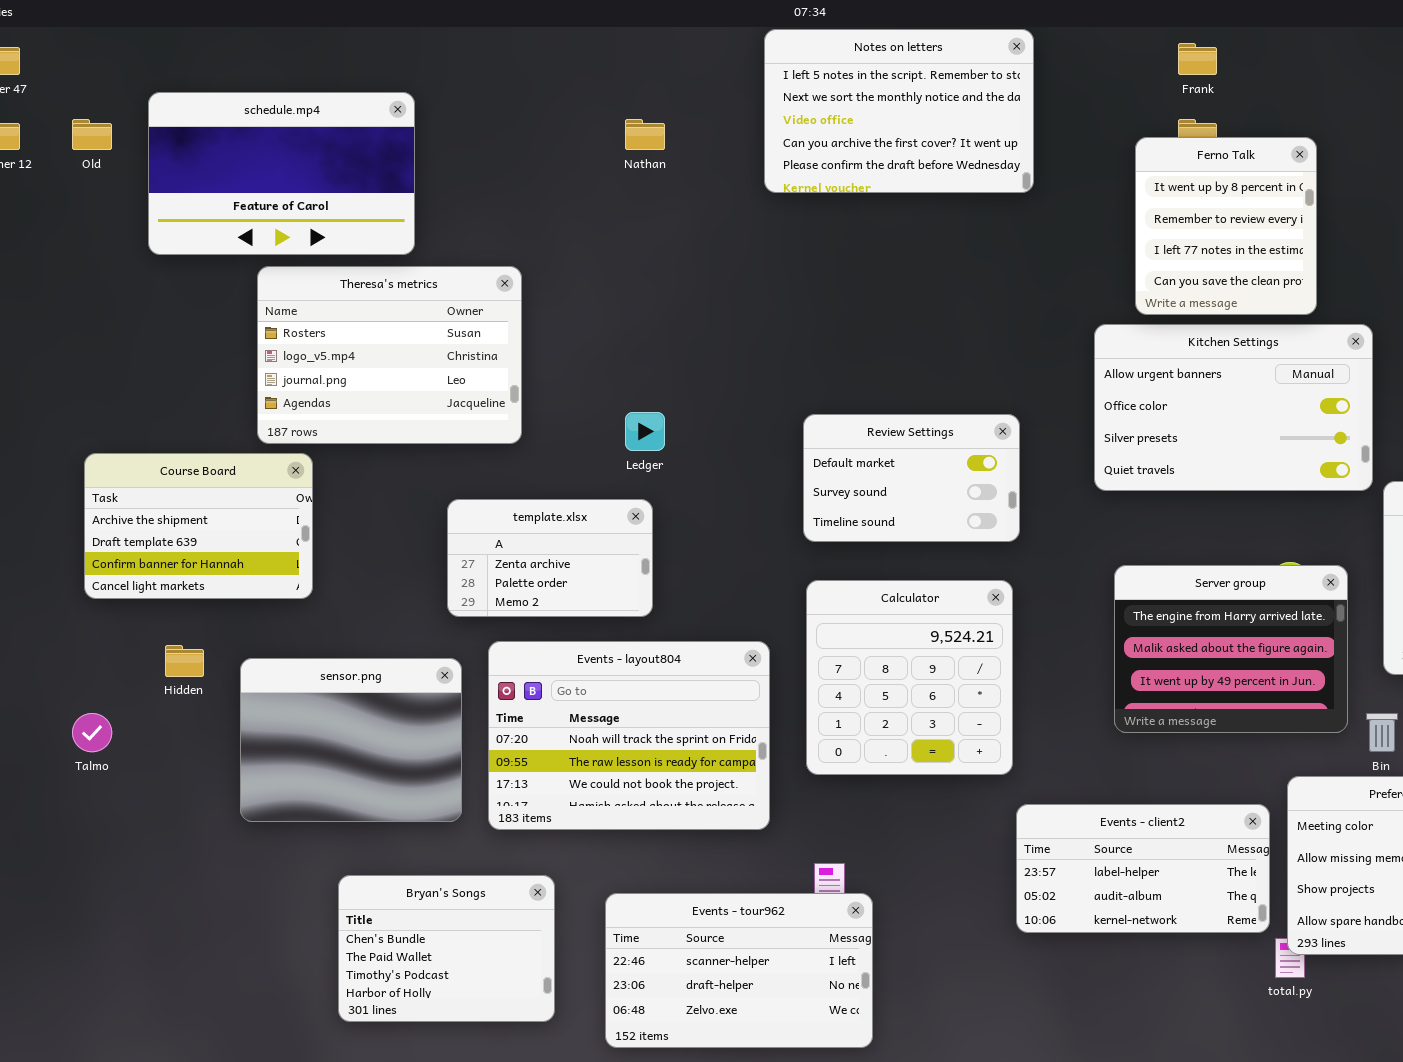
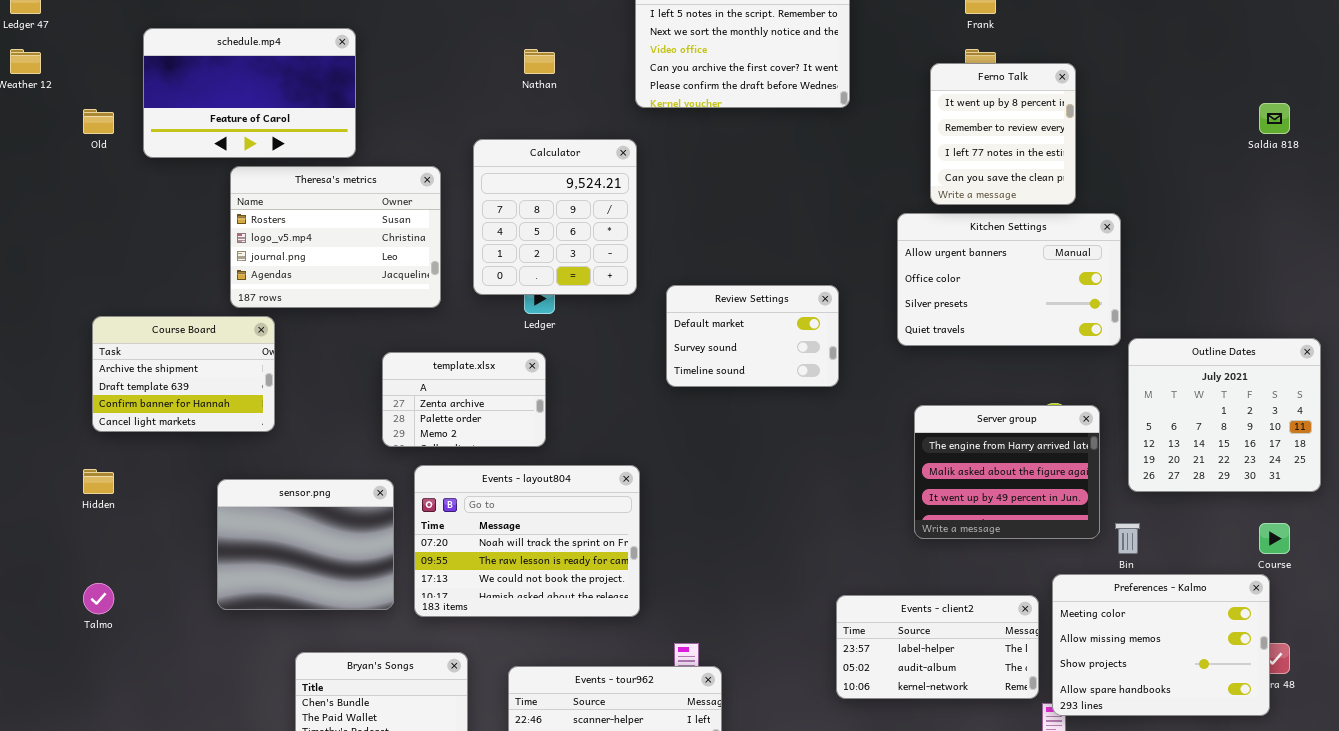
Old: [72,119,112,150] -> [83,109,114,134], moved
Calculator: [806,580,1013,775] -> [473,139,637,295], moved
Hidden: [165,645,204,677] -> [83,469,114,494], moved
Talmo: [72,713,112,752] -> [83,583,114,614], moved

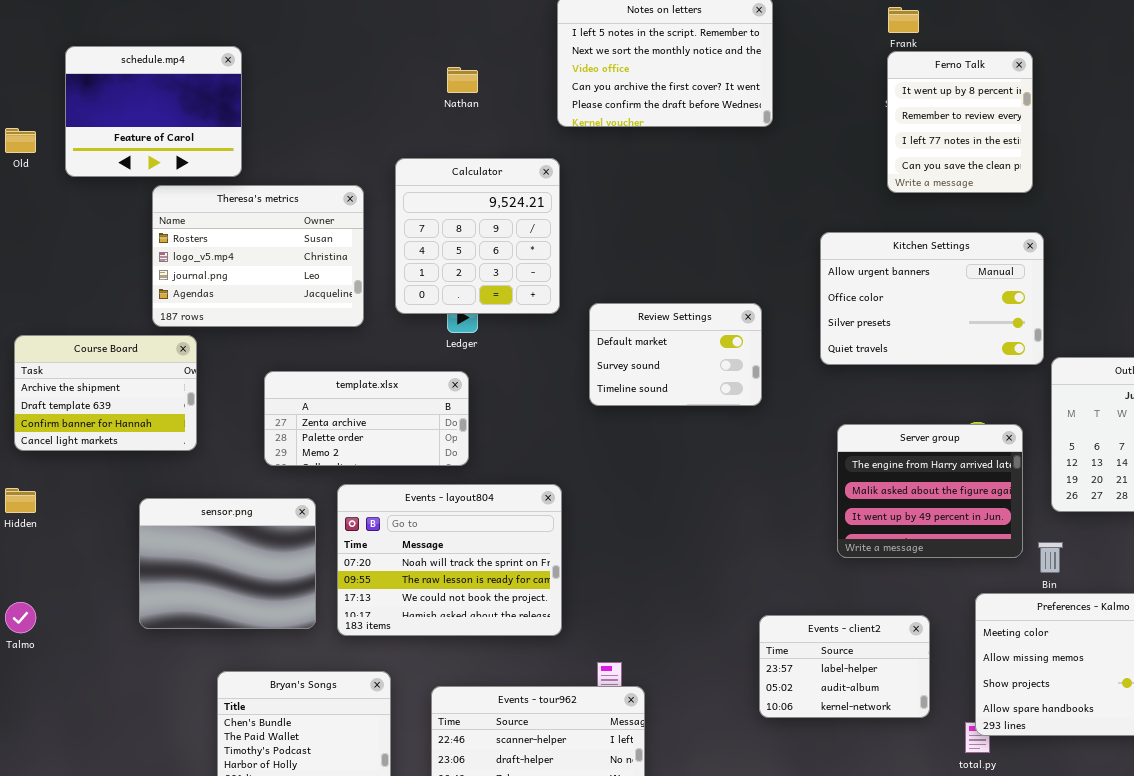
schedule.mp4: [143,28,356,158] -> [65,46,242,177], resized
Ferno Talk: [930,63,1076,205] -> [887,51,1033,193], moved
template.xlsx: [382,352,546,447] -> [264,371,469,466], resized
Events - client2: [836,595,1039,699] -> [759,615,930,718], resized

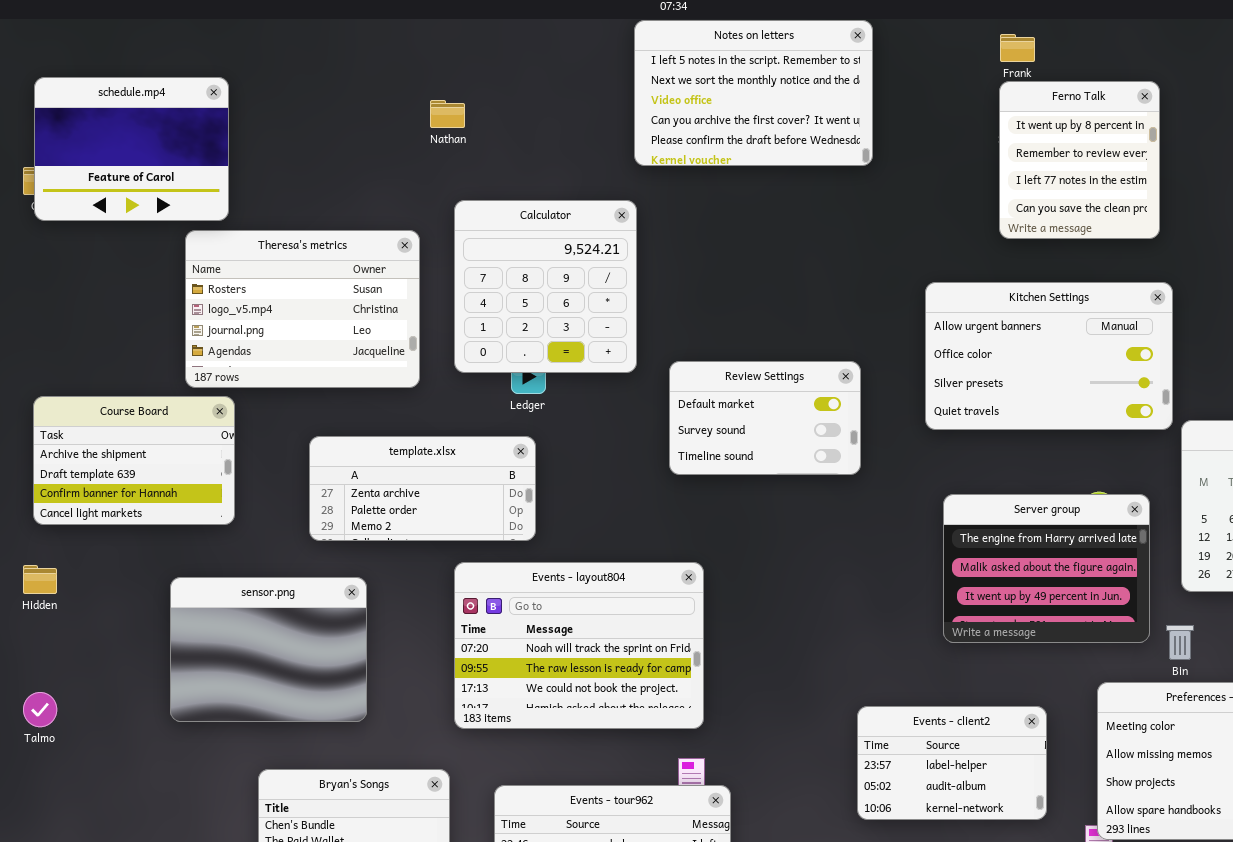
schedule.mp4: [65,46,242,177] -> [34,77,229,221], moved
Nathan: [447,67,478,93] -> [430,100,465,128], moved
Events - layout804: [337,484,562,636] -> [454,562,704,729], moved

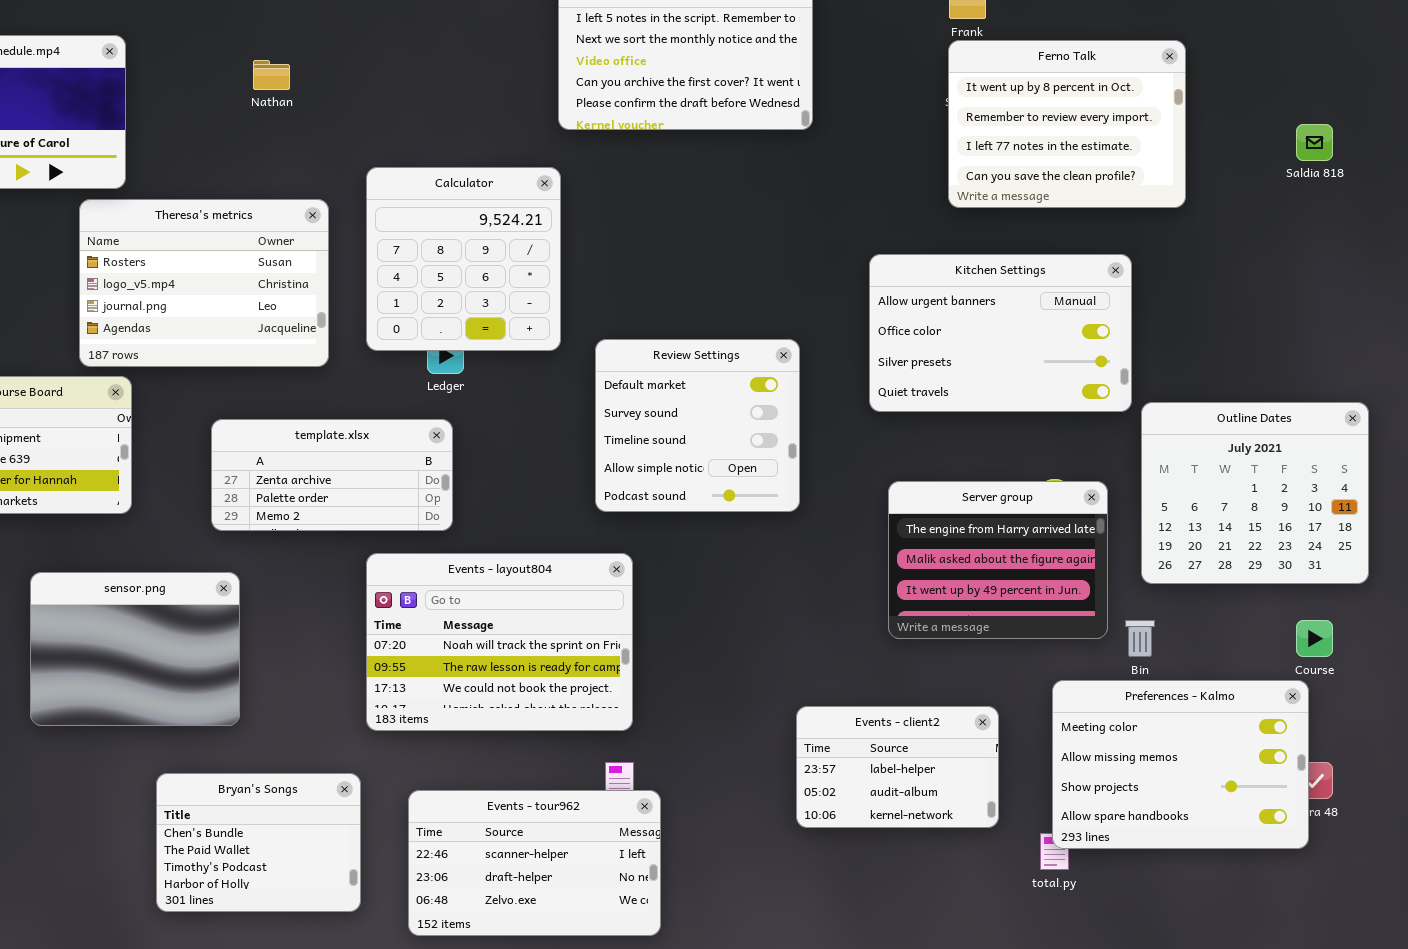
Ferno Talk: [999,81,1160,239] -> [948,40,1186,208], resized
Nathan: [430,100,465,128] -> [253,60,290,90], moved
Review Settings: [669,361,861,475] -> [595,339,800,512], resized
sensor.png: [170,577,367,722] -> [30,572,240,726], moved

